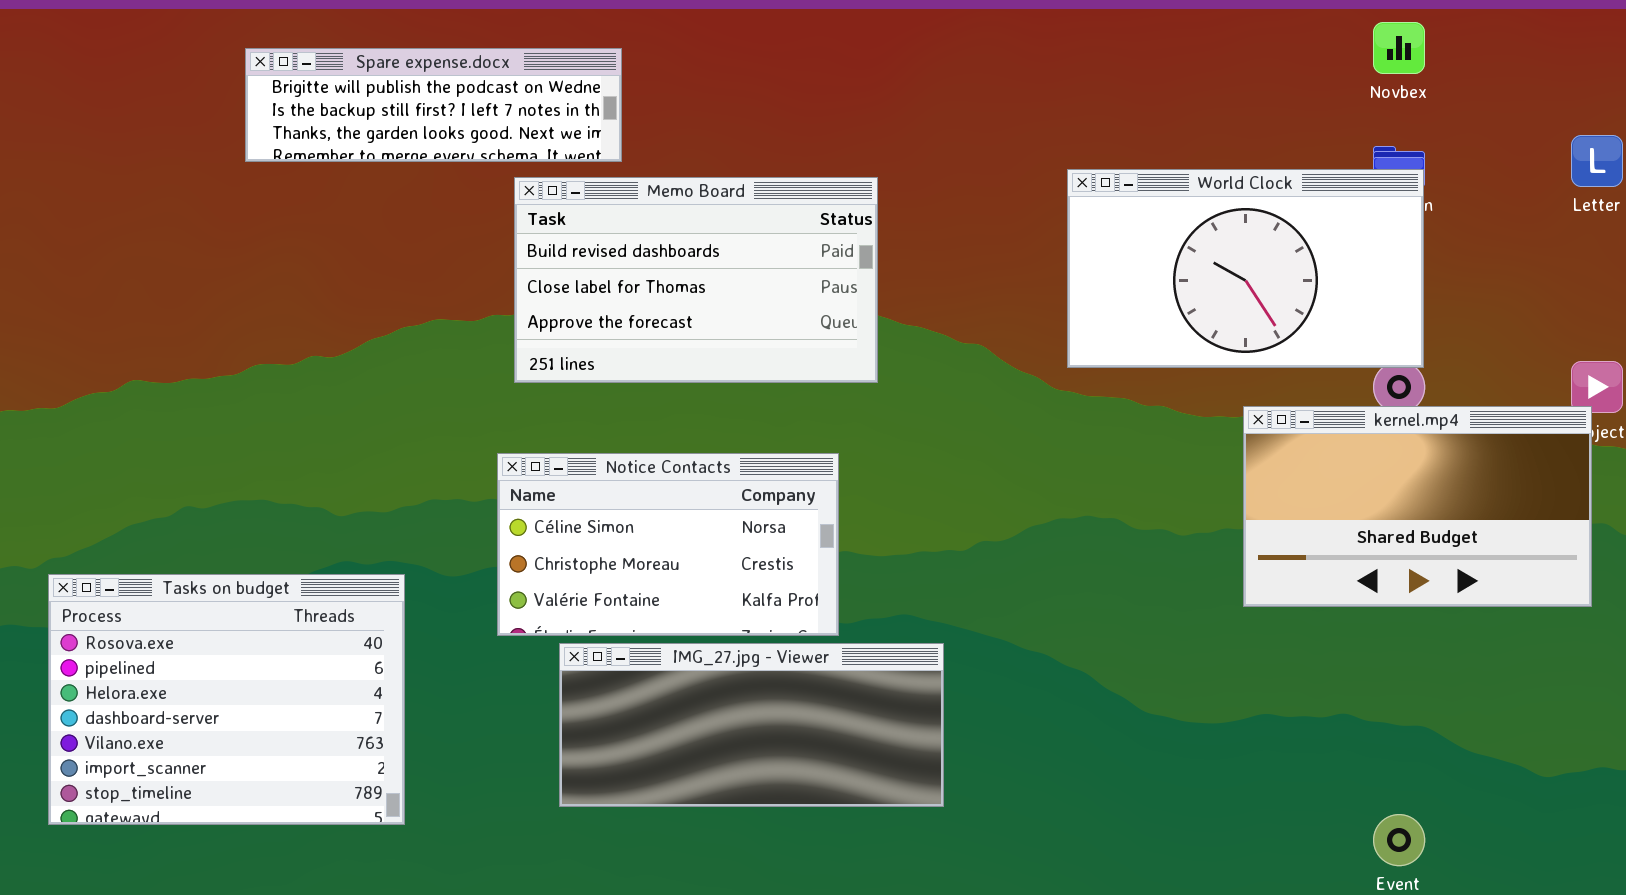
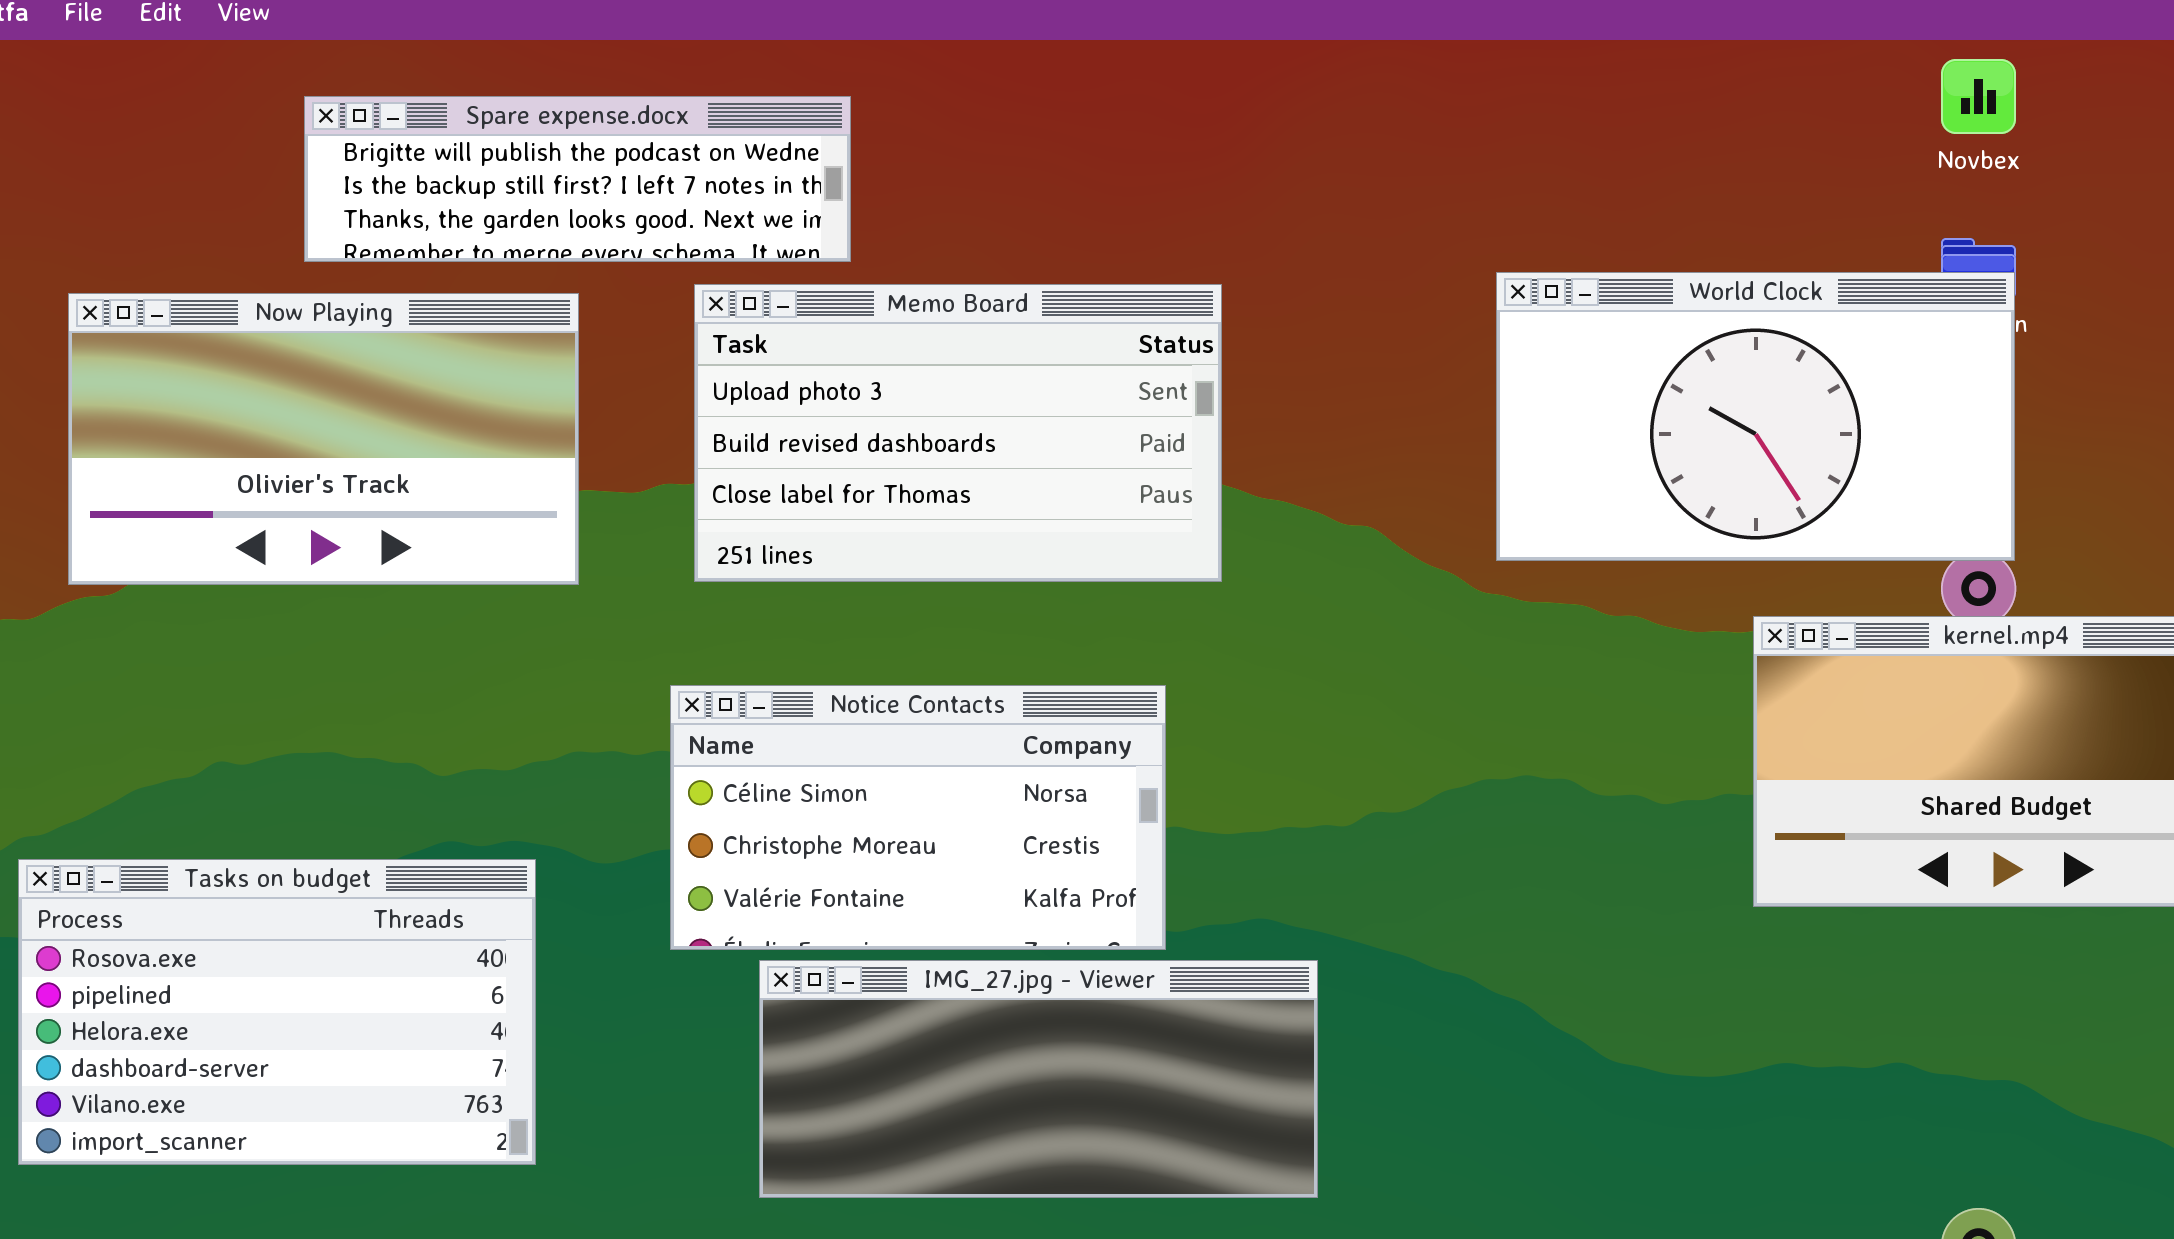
Memo Board: [514,177,878,383] -> [694,284,1222,582], scrolled up 1 row
Now Playing: none -> [68,293,579,585], opened
Tasks on budget: [48,574,405,825] -> [18,859,536,1165], resized

